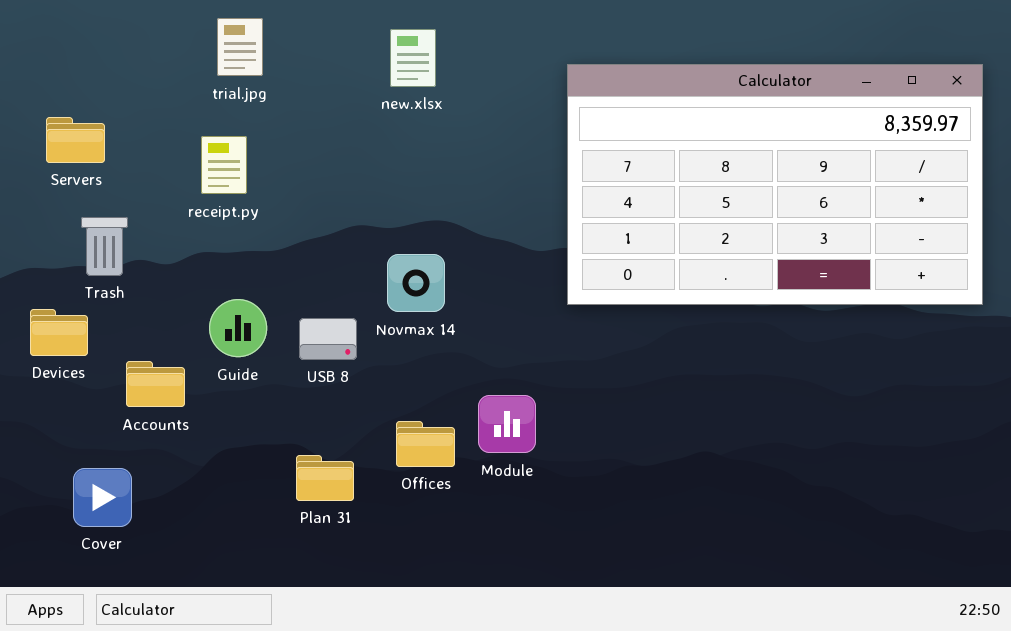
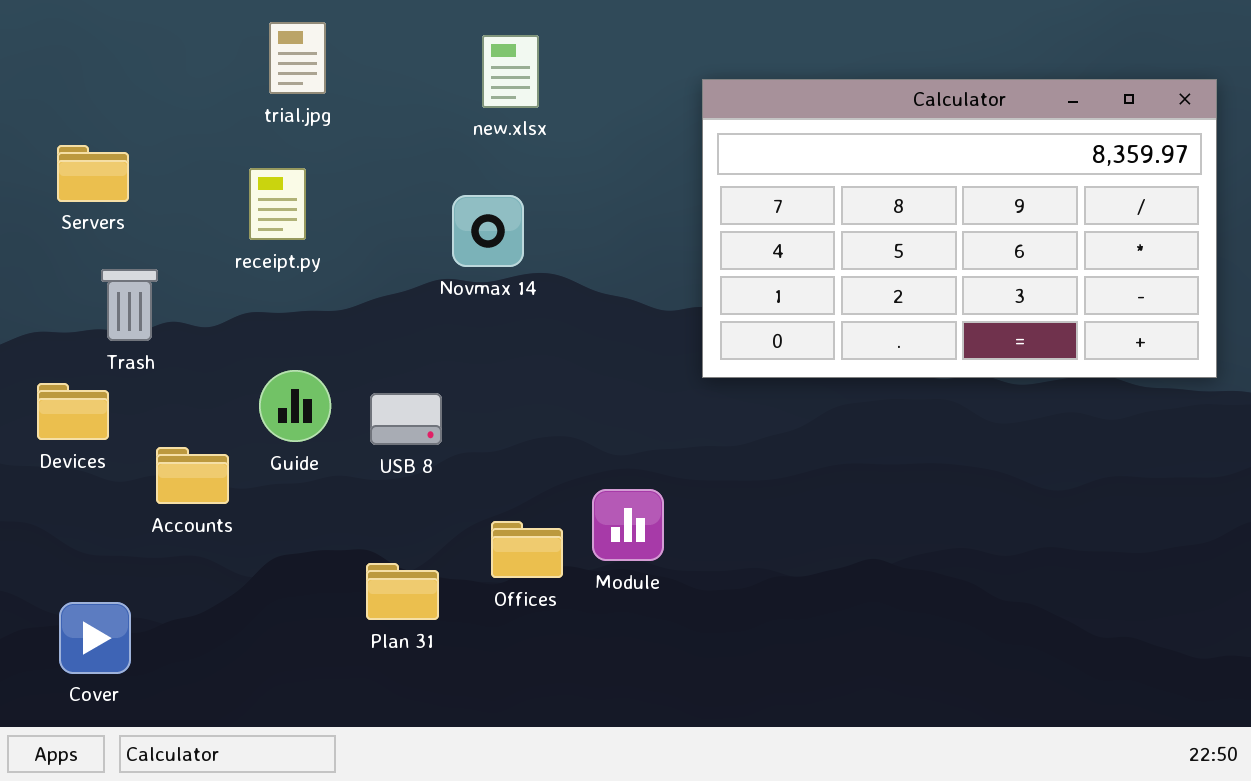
Novmax 14: [387,254,445,312] -> [452,195,524,267], moved
Cover: [73,468,132,527] -> [59,602,131,674], moved

